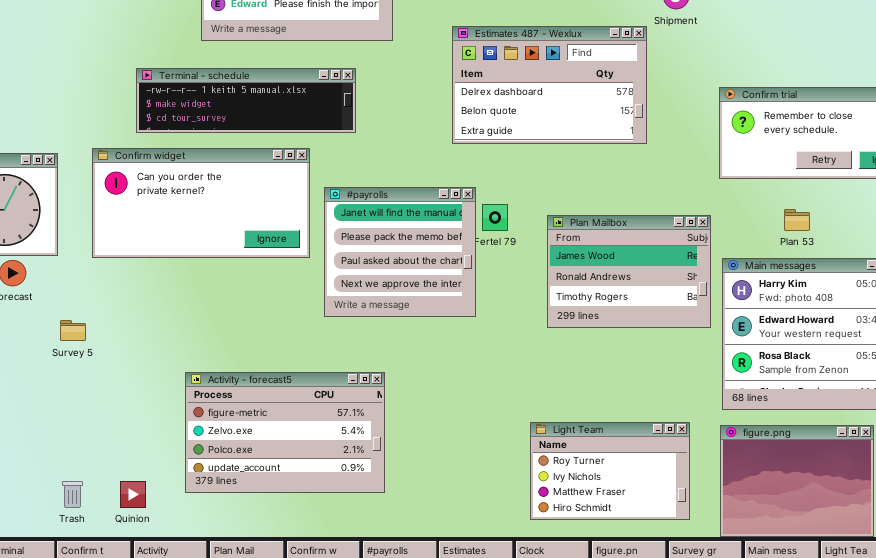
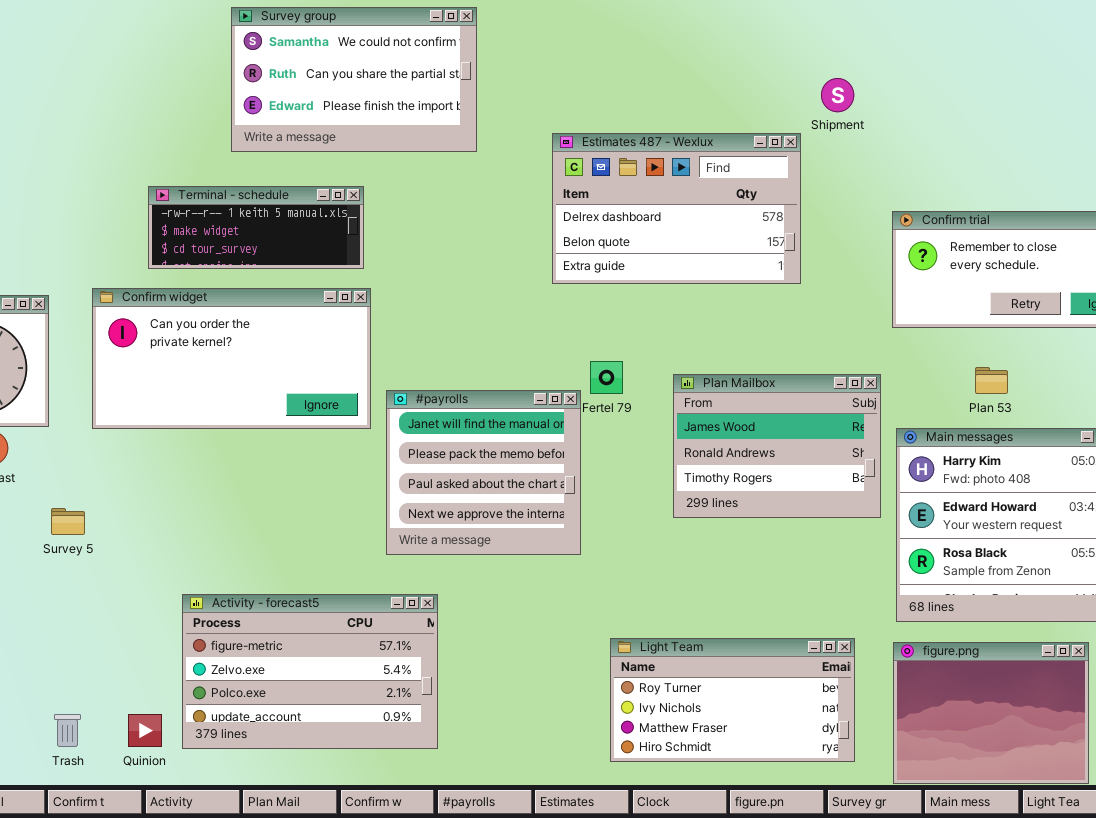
Terminal - schedule: [136,68,356,133] -> [148,186,364,269], resized
#payrolls: [324,187,476,317] -> [386,390,581,555], moved
Activity - forecast5: [185,372,385,493] -> [182,594,438,749], moved
Light Team: [530,422,690,520] -> [610,638,855,762], resized

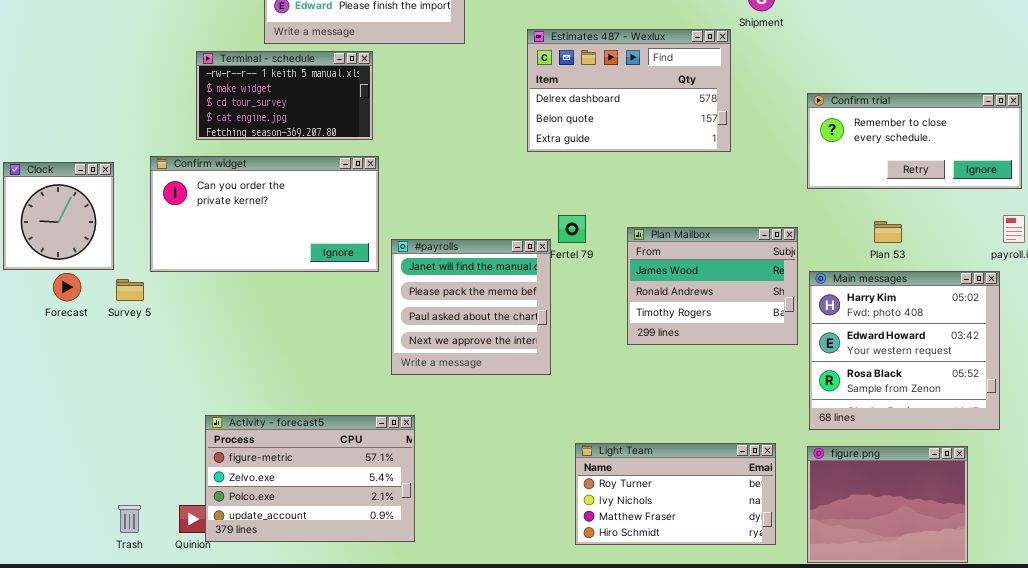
Terminal - schedule: [148,186,364,269] -> [196,51,373,140], resized
Survey 5: [51,508,85,535] -> [116,279,144,301], moved
Activity - forecast5: [182,594,438,749] -> [205,415,415,542], moved

